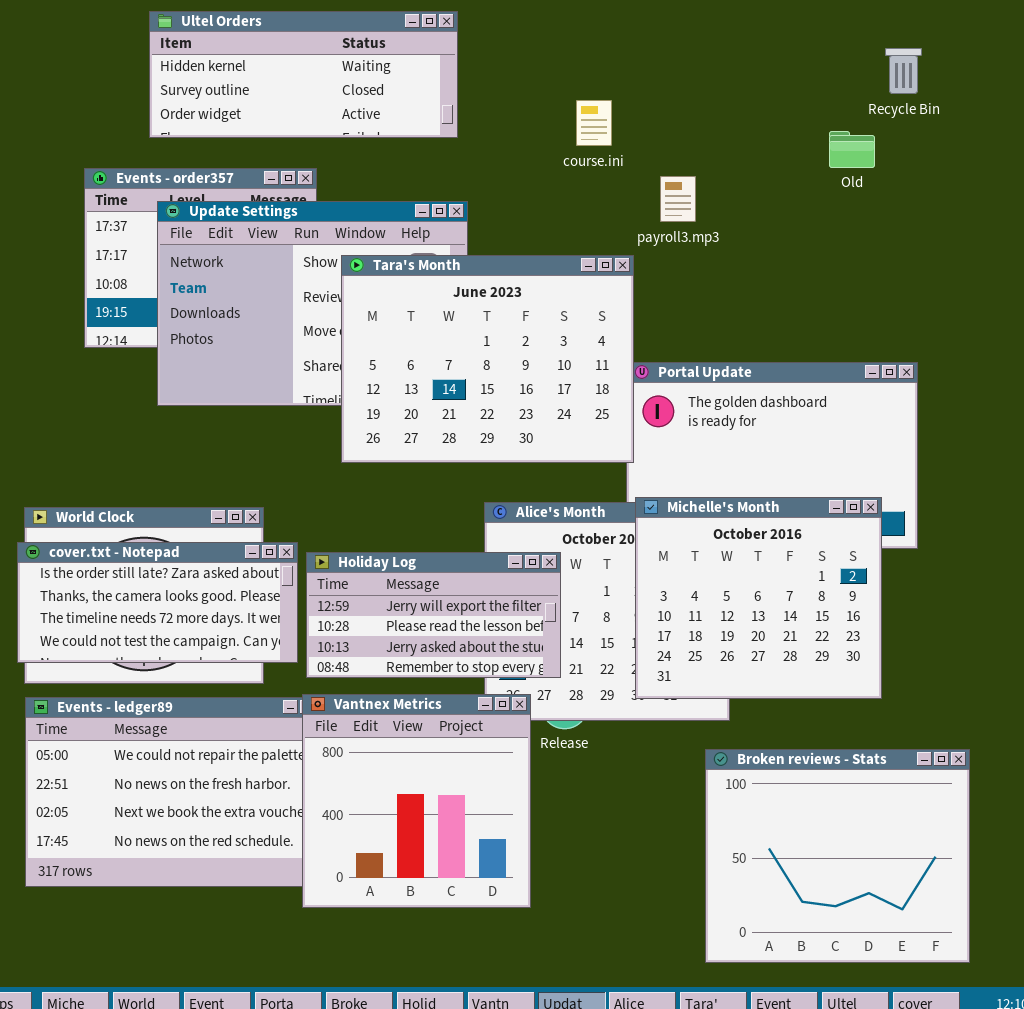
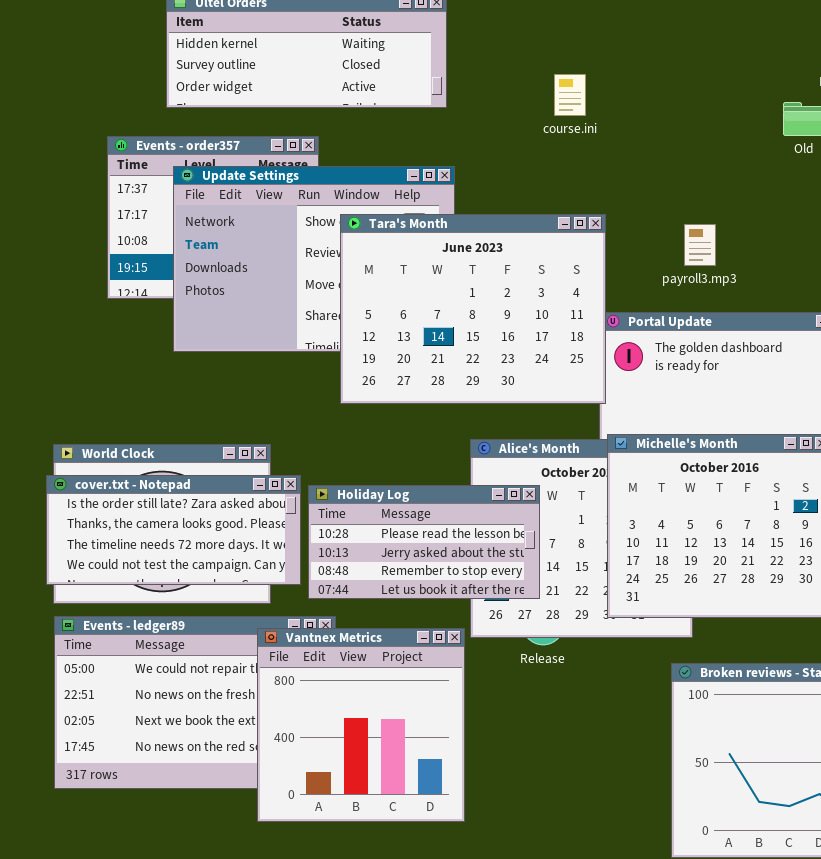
payroll3.mp3: [660,176,696,222] -> [684,224,716,266], moved
Holiday Log: [306,552,561,678] -> [308,485,540,599], scrolled down 1 row
Vantnex Metrics: [302,694,531,908] -> [257,628,465,822], moved

